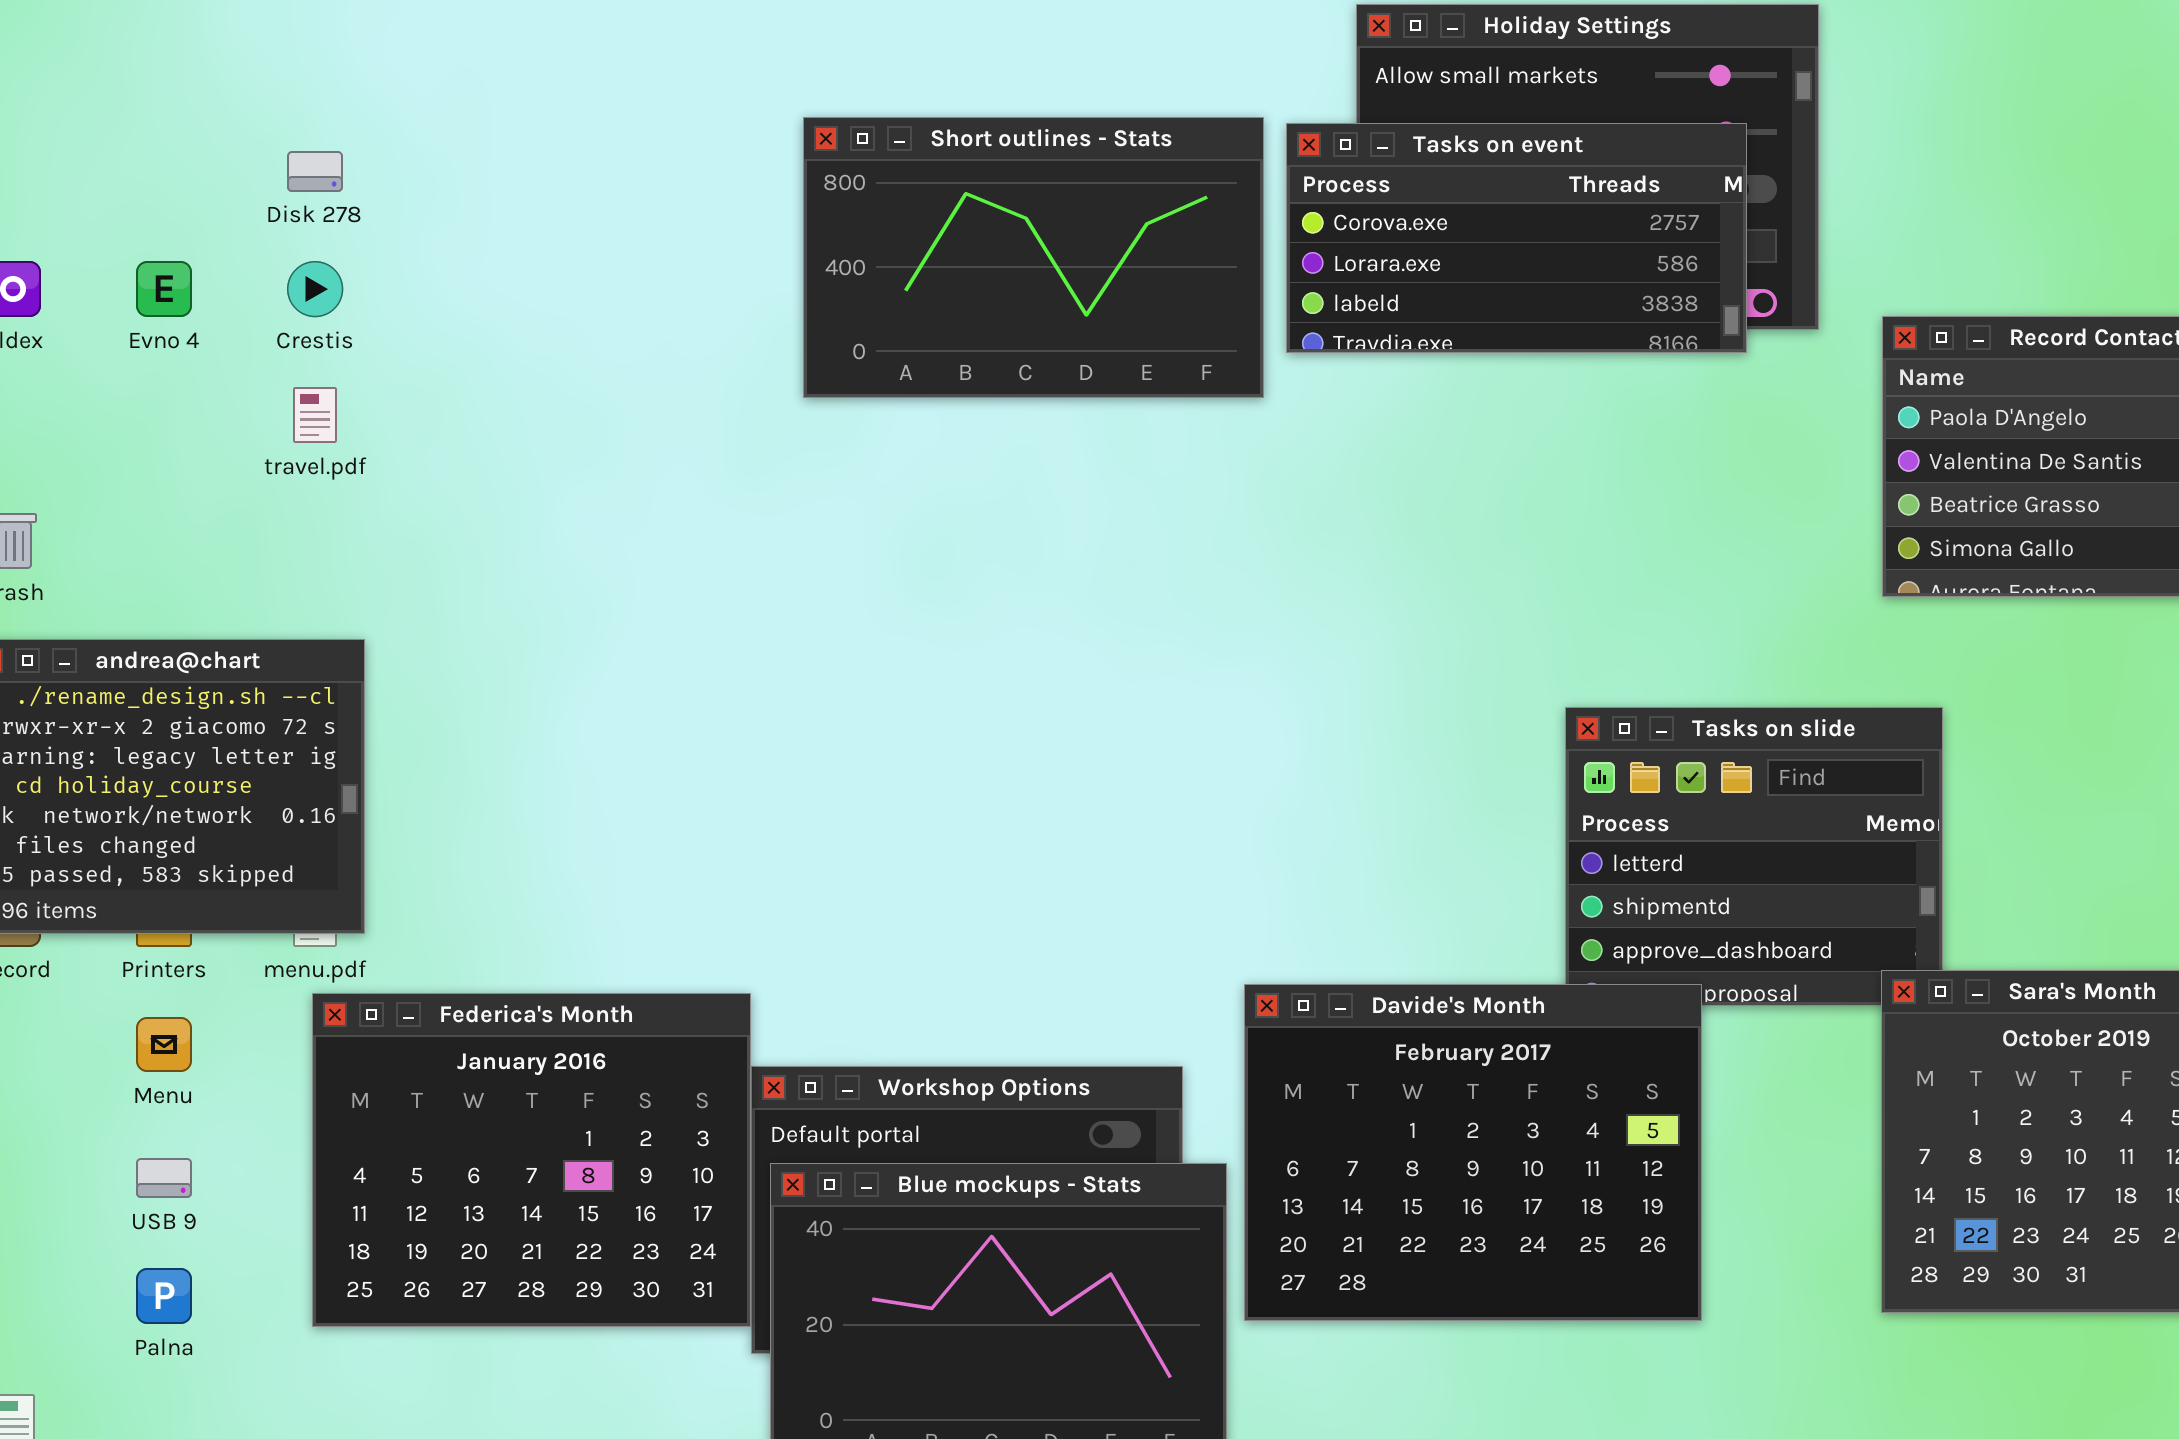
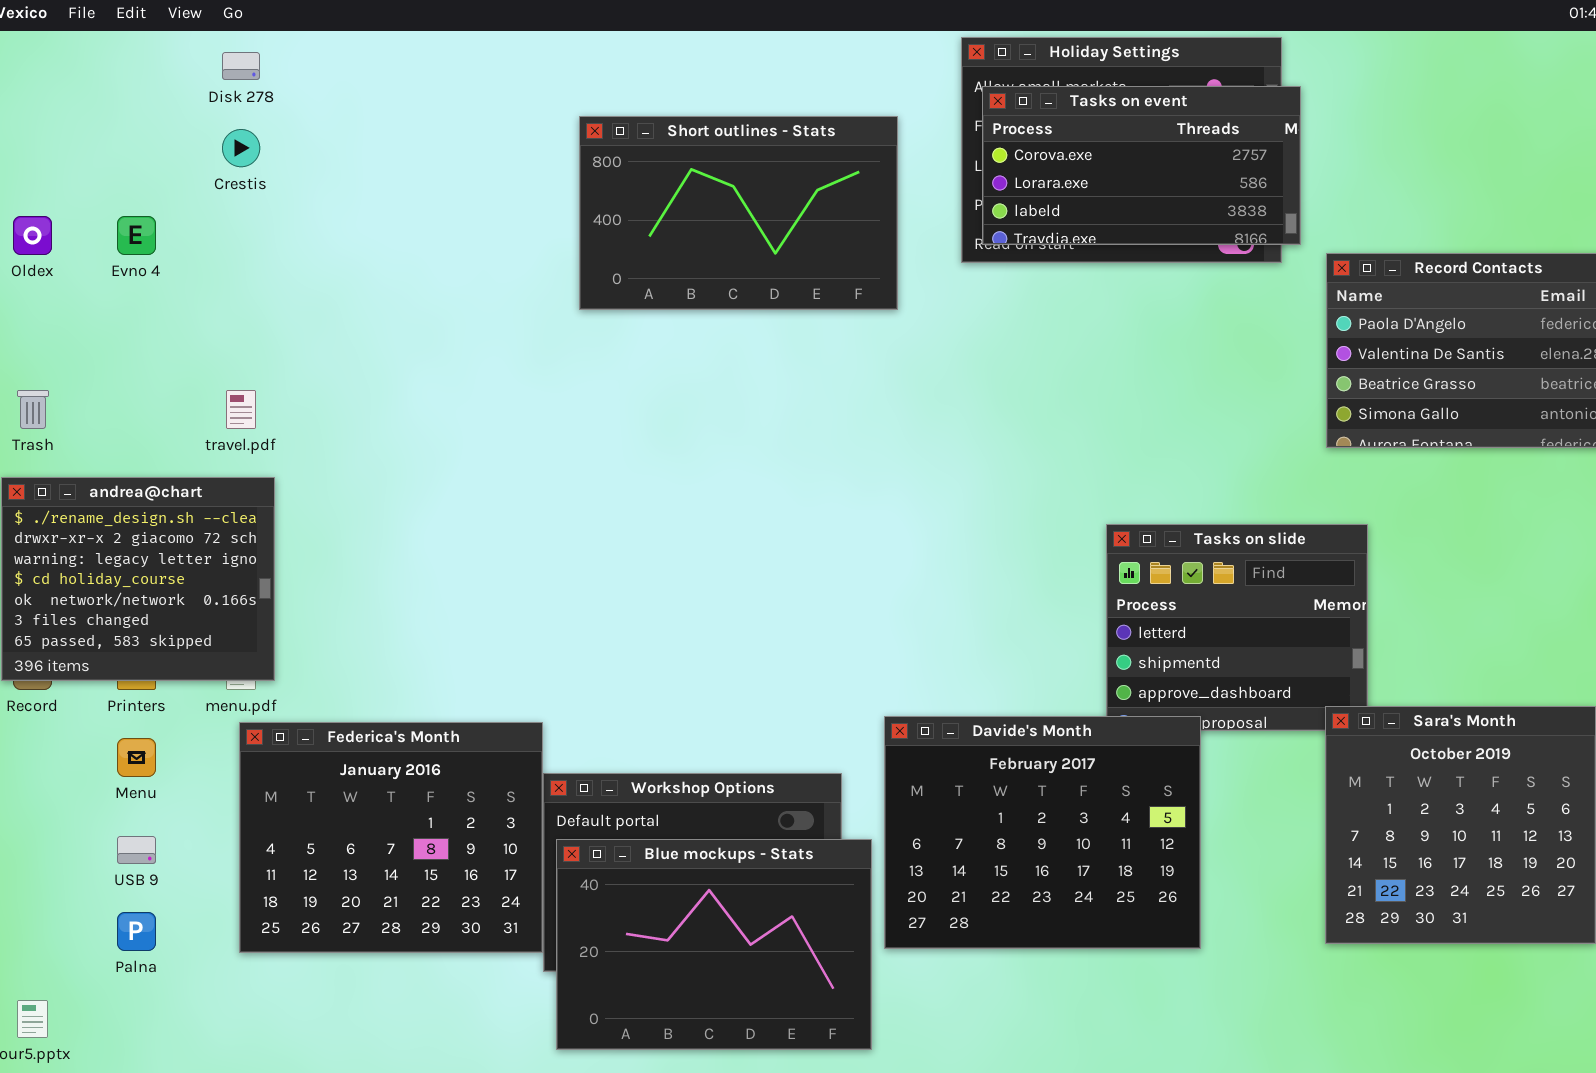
Tasks on event: [1286,123,1747,353] -> [982,86,1301,245], moved
Disk 278: [287,151,343,192] -> [222,52,260,80], moved
Crestis: [287,261,343,317] -> [222,129,260,167], moved
travel.pdf: [293,387,337,443] -> [226,390,256,429], moved

